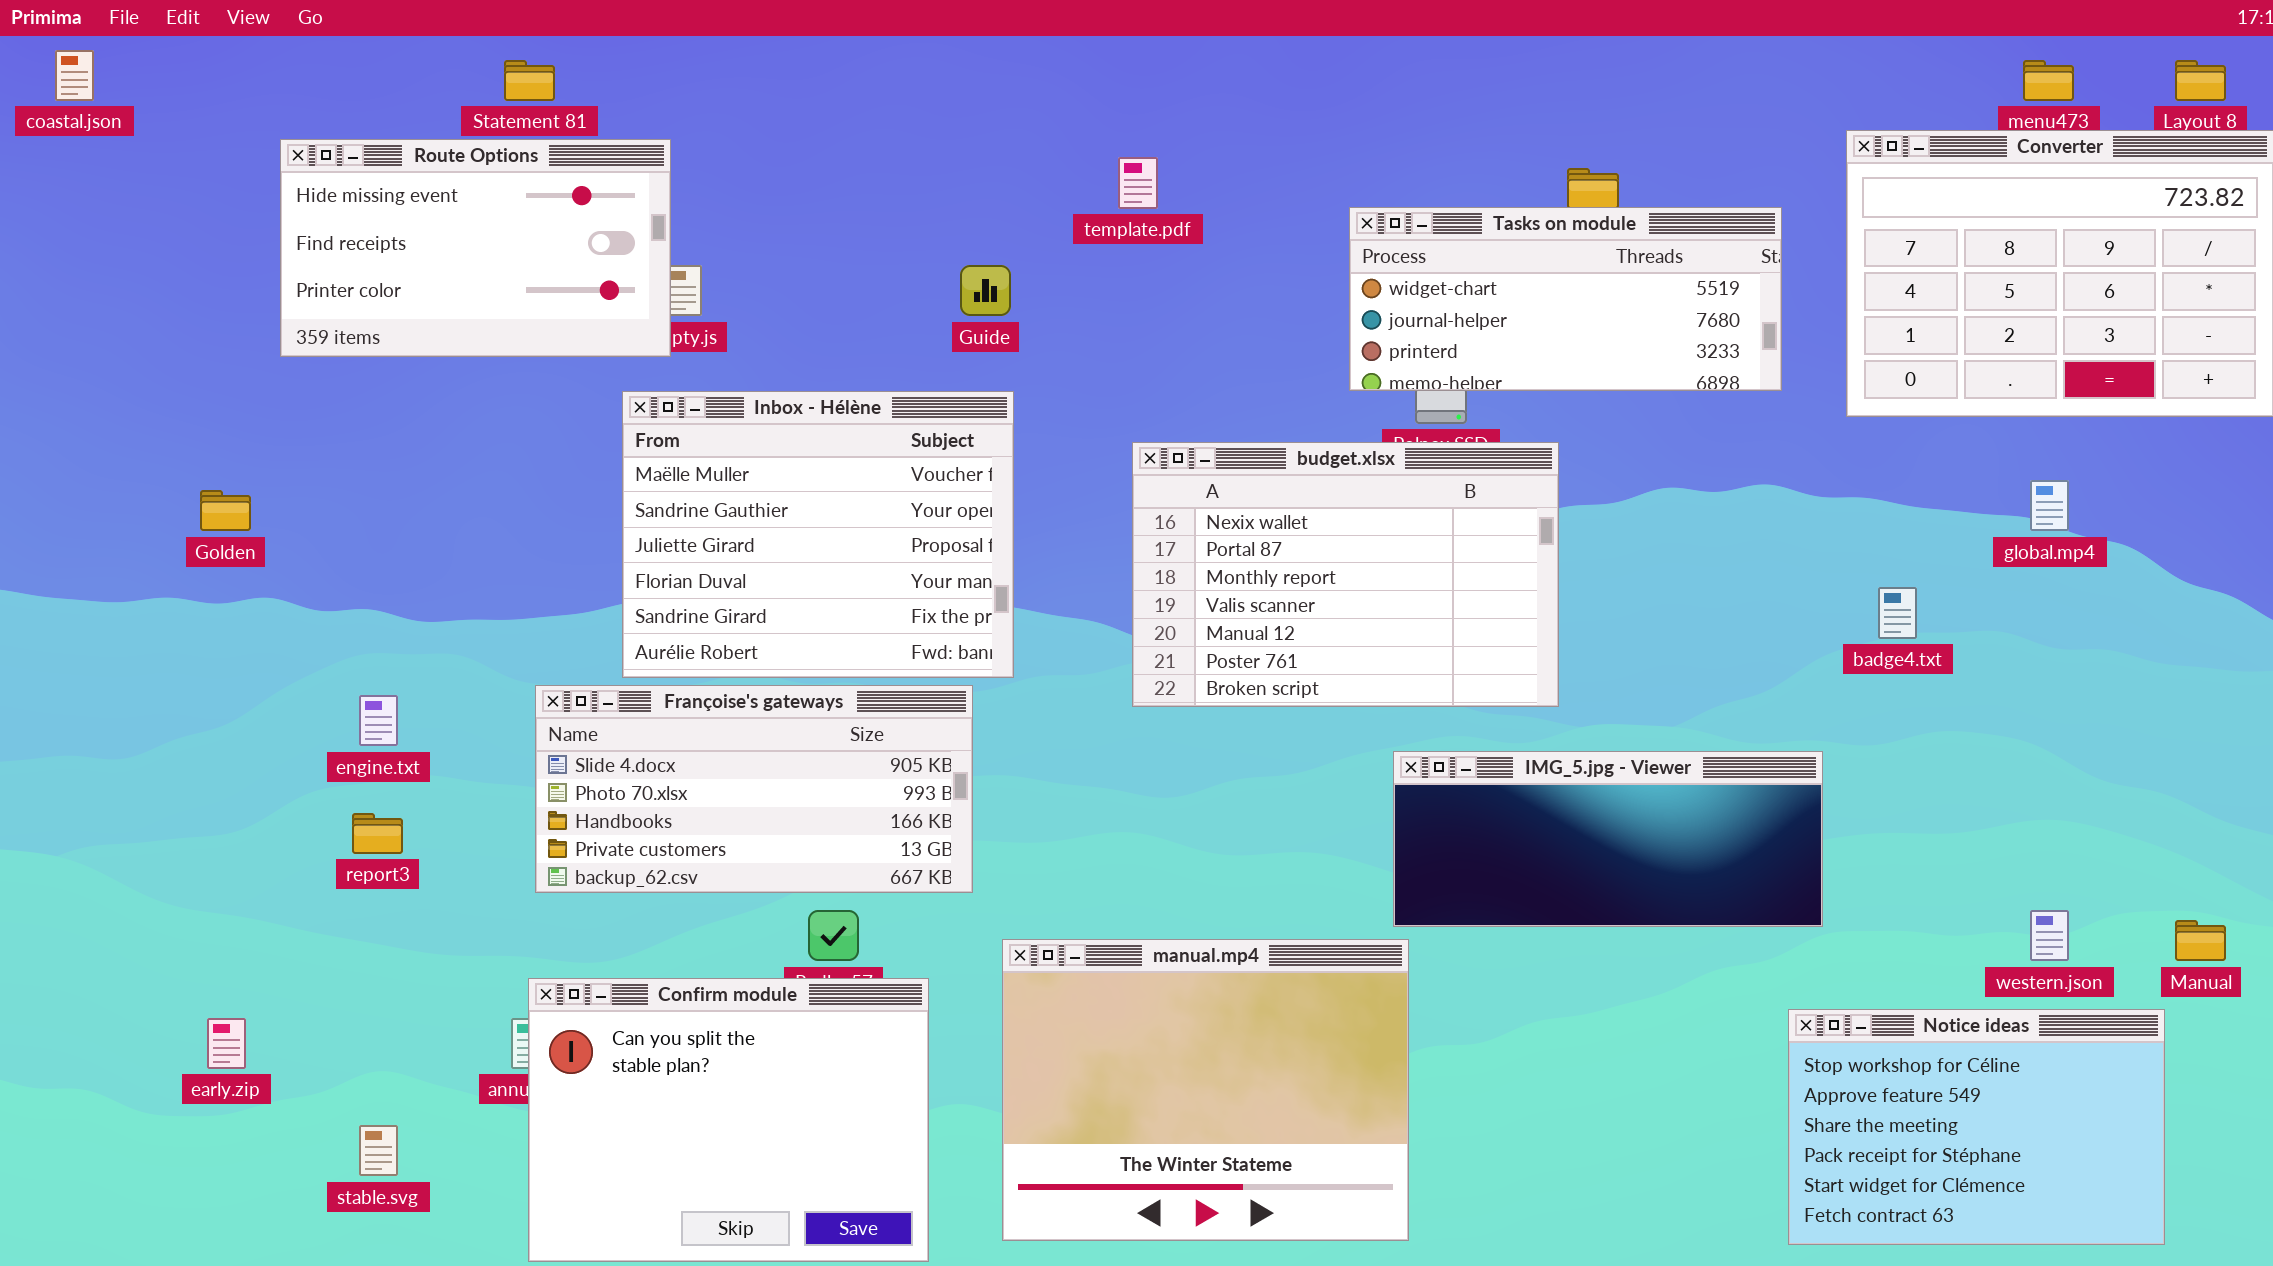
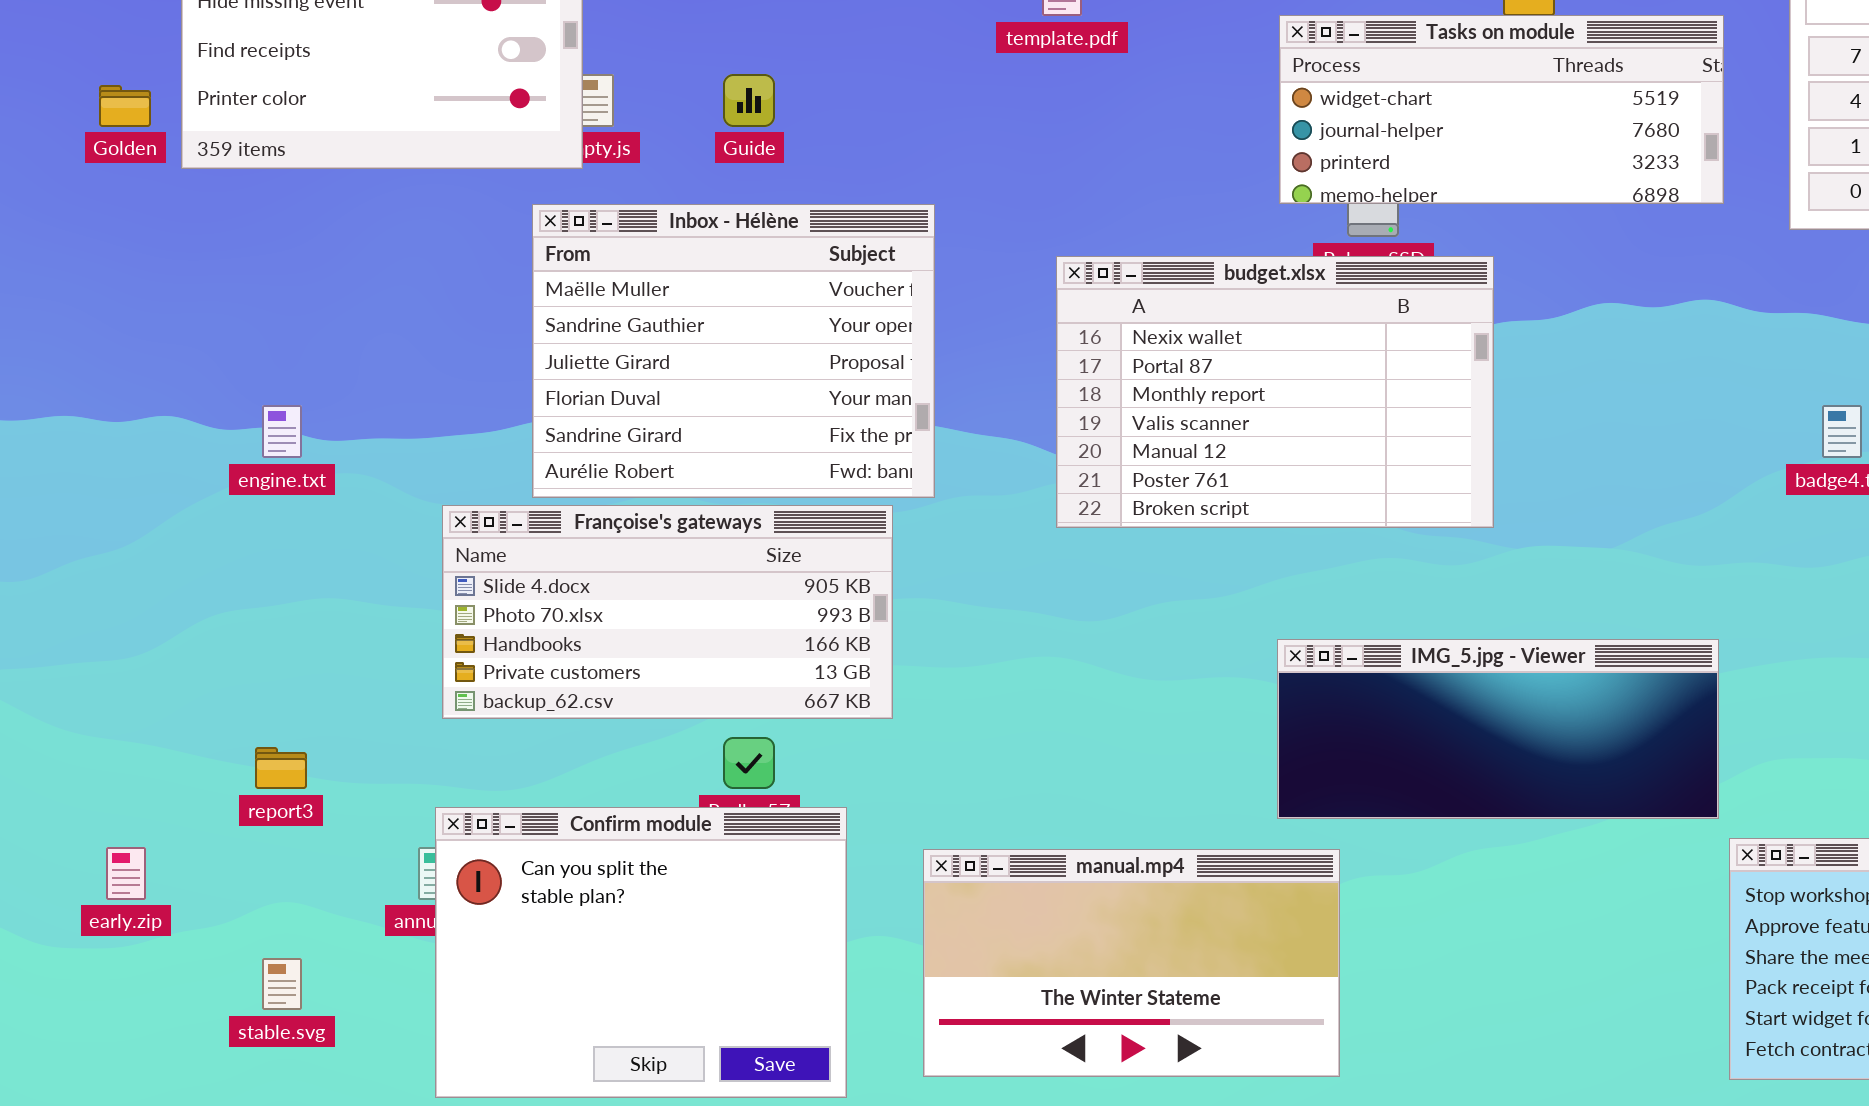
Guide: [960,265,1011,316] -> [723,74,775,127], moved
Golden: [200,490,251,531] -> [99,85,151,127], moved
engine.txt: [359,695,398,746] -> [262,405,302,458], moved
IMG_5.jpg - Viewer: [1393,751,1823,927] -> [1277,639,1719,819], moved
report3: [352,813,403,854] -> [255,747,307,789], moved
manual.mp4: [1002,939,1409,1241] -> [923,849,1340,1077], resized

